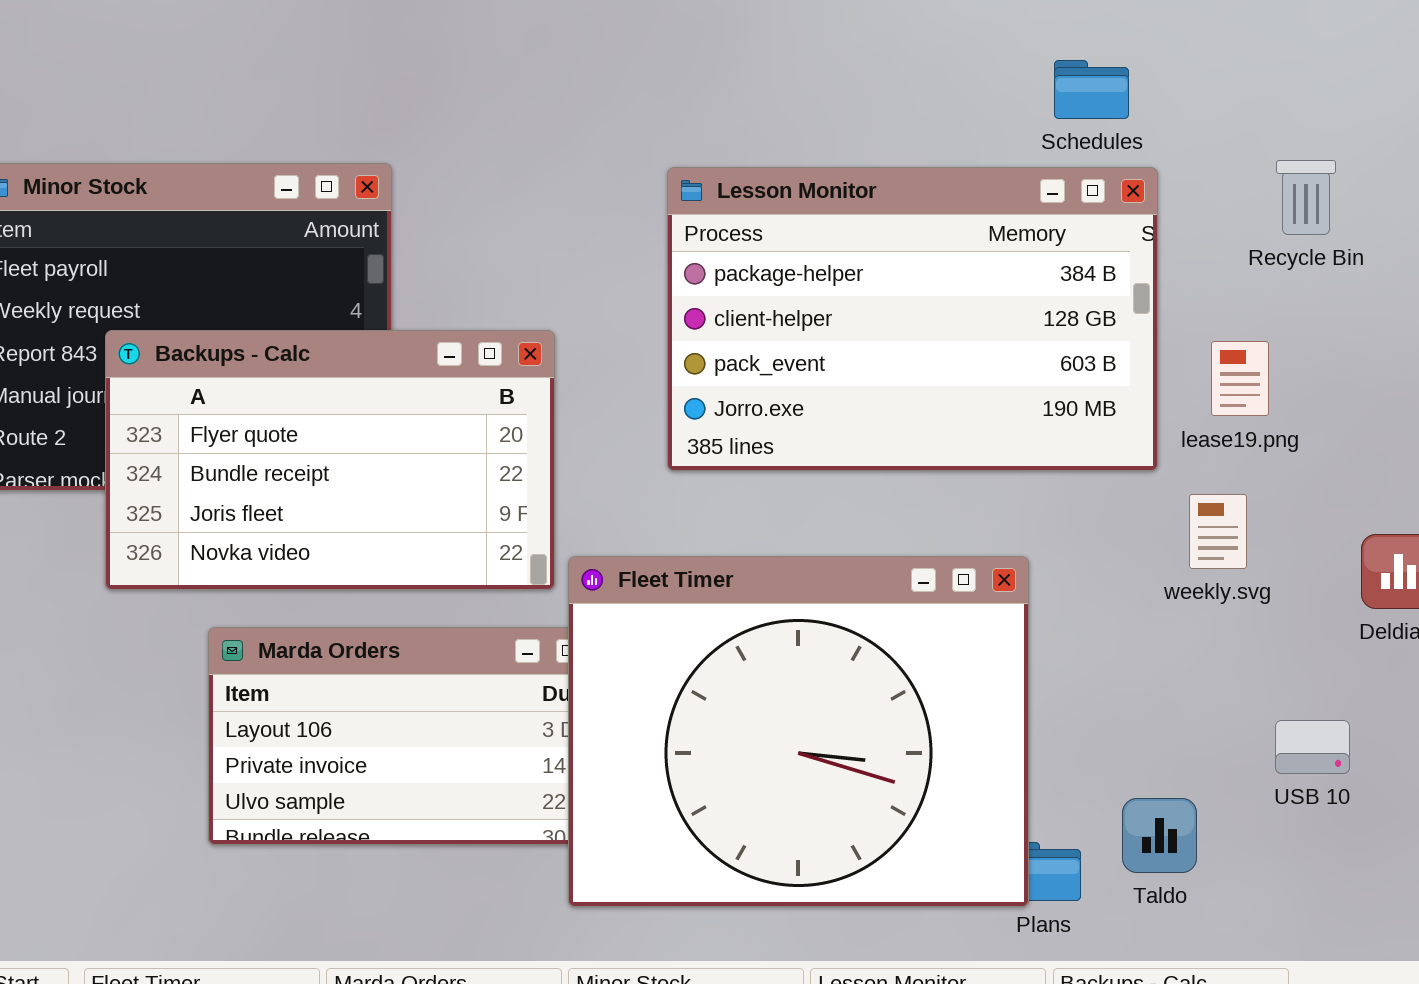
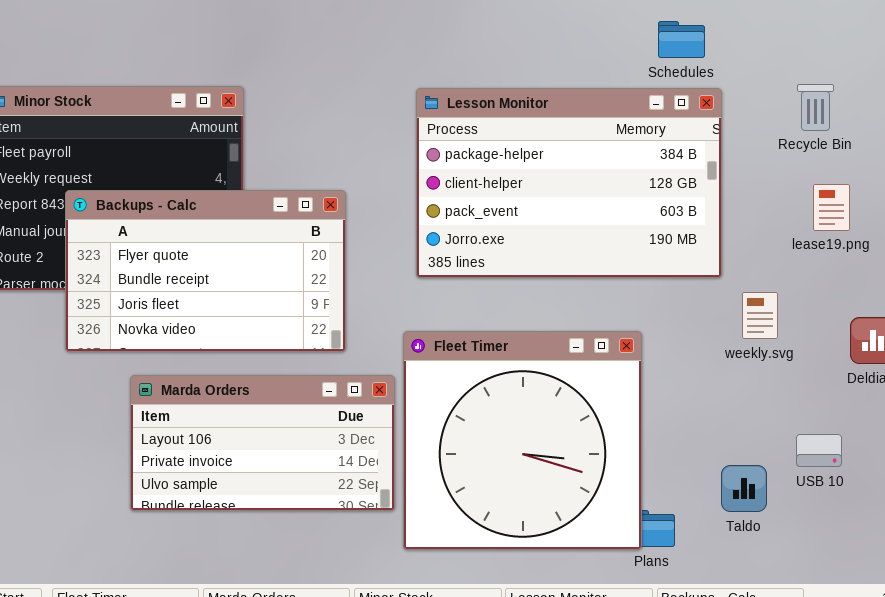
lease19.png: [1211,341,1269,416] -> [813,184,850,231], moved
Fleet Timer: [568,556,1029,907] -> [403,331,642,550], resized
Taldo: [1122,798,1197,873] -> [721,465,767,512], moved

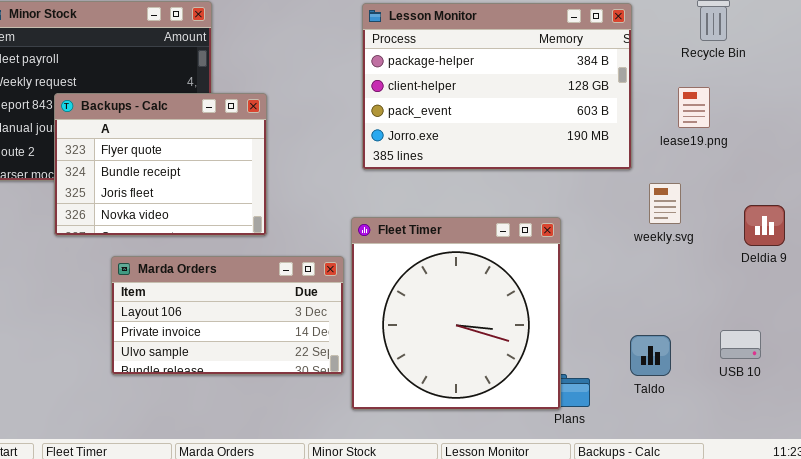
lease19.png: [813,184,850,231] -> [678,87,710,128], moved
Backups - Calc: [65,190,346,352] -> [54,93,267,236], resized
USB 10: [796,434,842,467] -> [720,330,761,359], moved

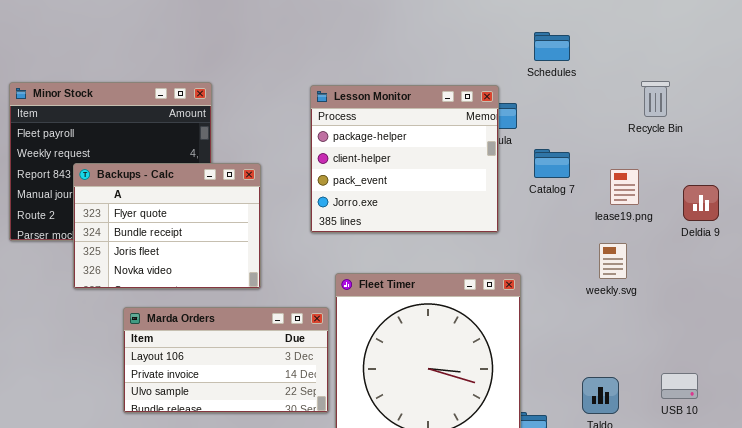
Lesson Monitor: [362,3,632,170] -> [310,85,499,233], moved, resized
lease19.png: [678,87,710,128] -> [610,169,639,205], moved
Deldia 9: [744,205,785,246] -> [683,185,719,221], moved

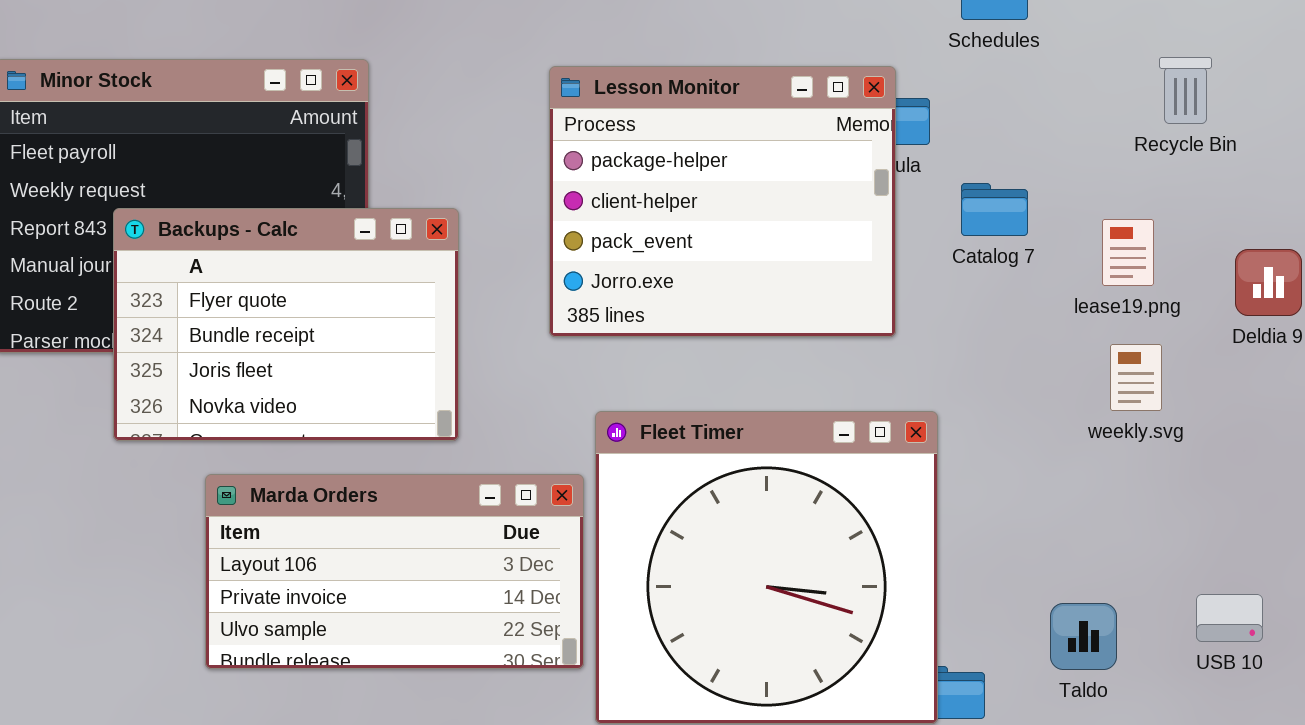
weekly.svg: [599,243,627,279] -> [1110,344,1162,411], moved

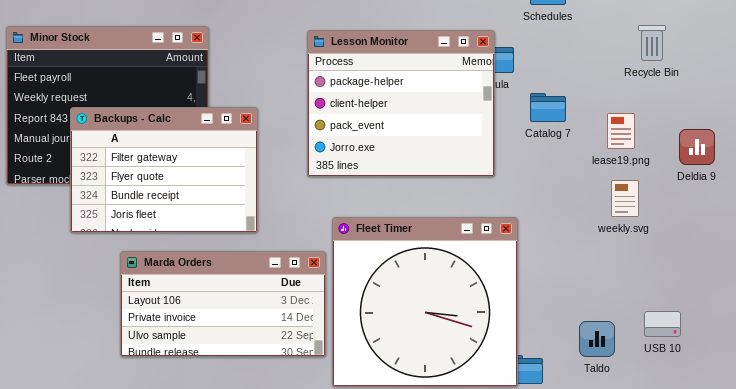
Backups - Calc: [113,208,459,441] -> [70,107,258,233], scrolled up 1 row
USB 10: [1196,594,1263,642] -> [644,311,681,337], moved

